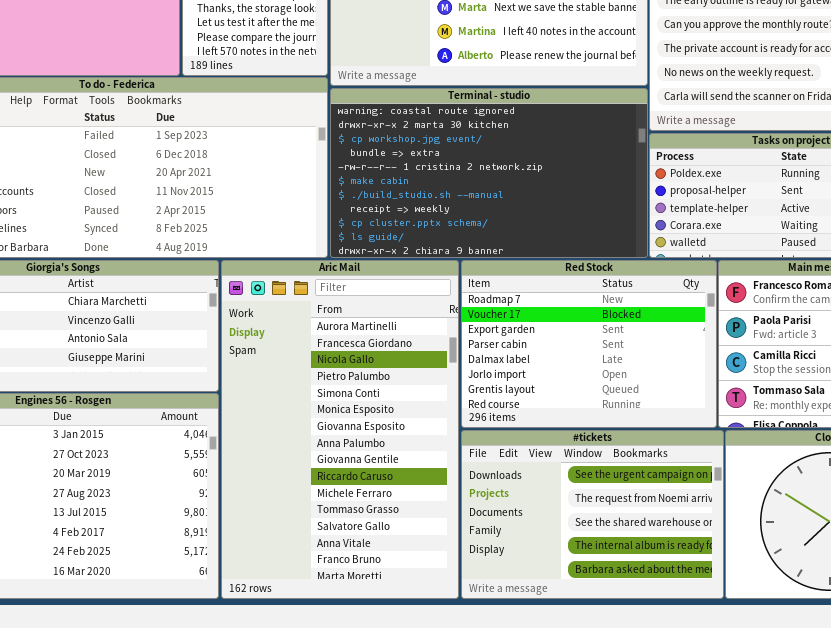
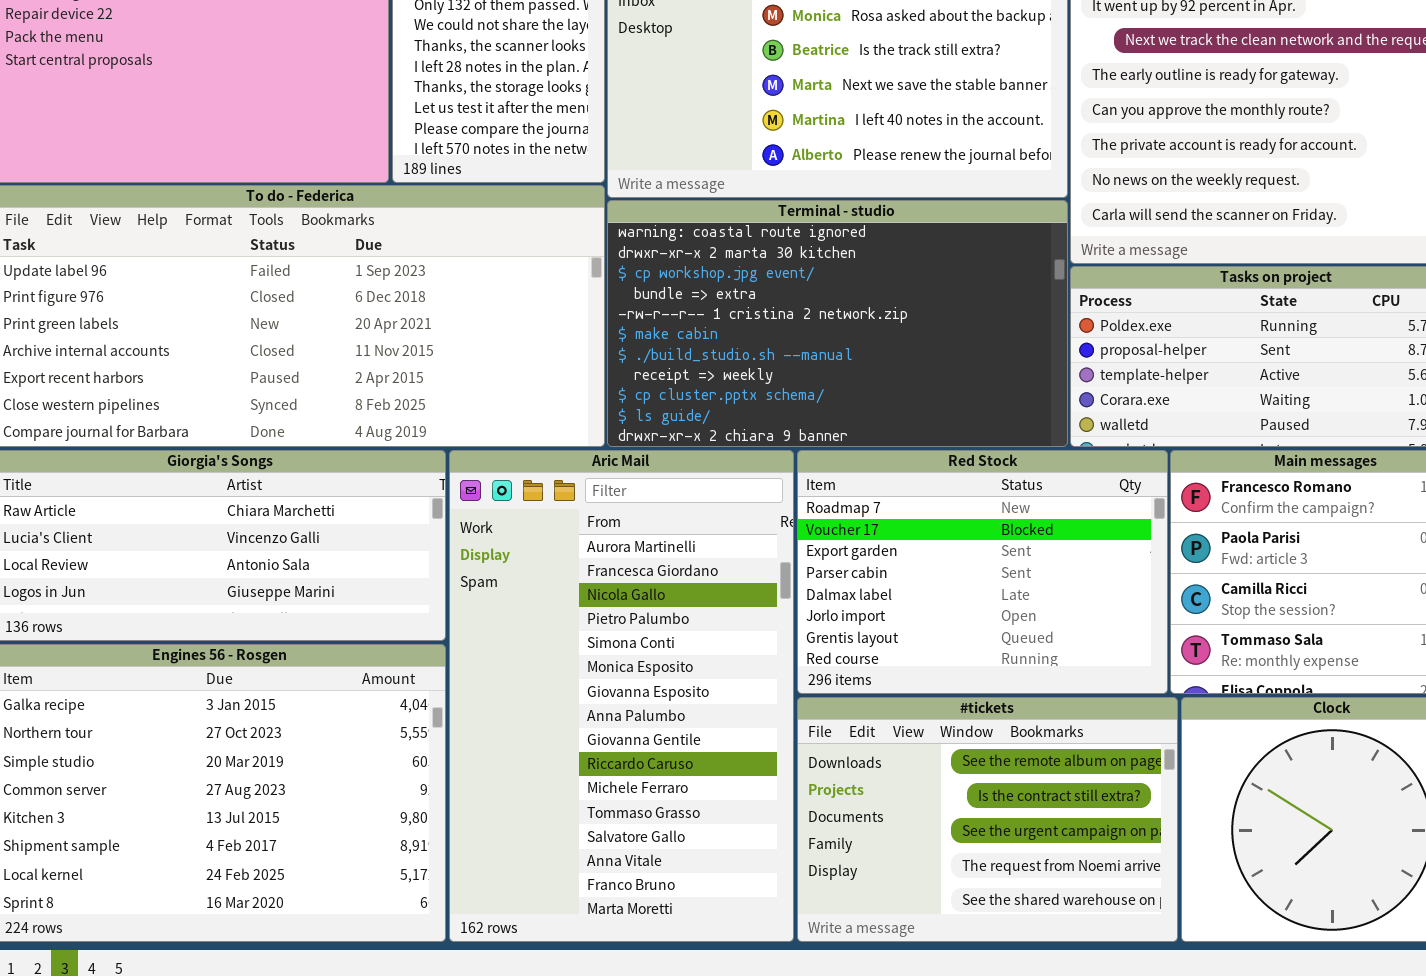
#tickets: [461,430,724,599] -> [797,697,1178,942], scrolled up 2 rows

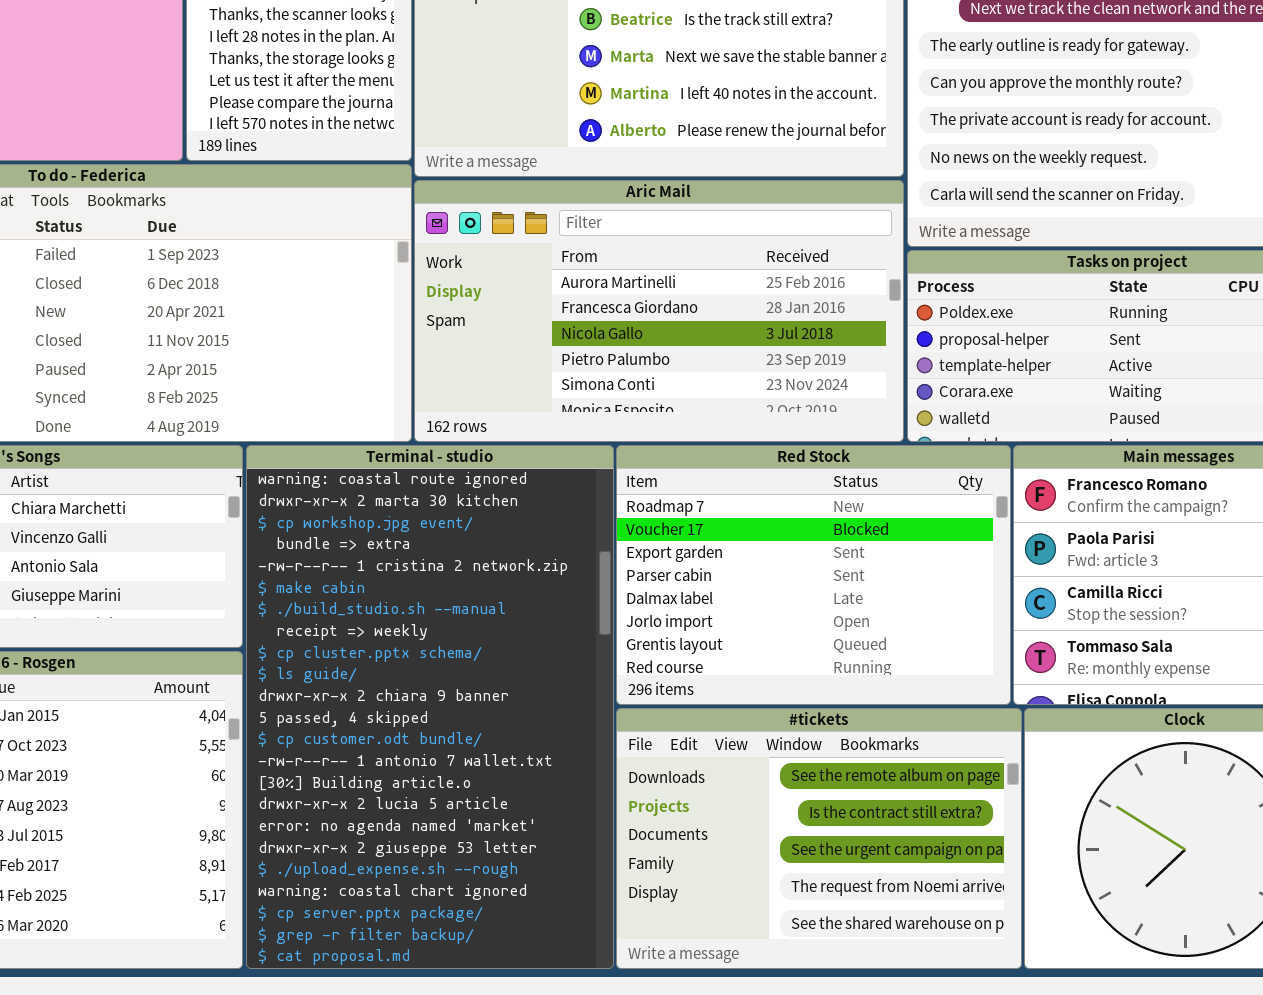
Terminal - studio: [607,200,1068,447] -> [246,445,614,969], moved, resized
Aric Mail: [449,450,794,942] -> [414,180,904,442], moved, resized

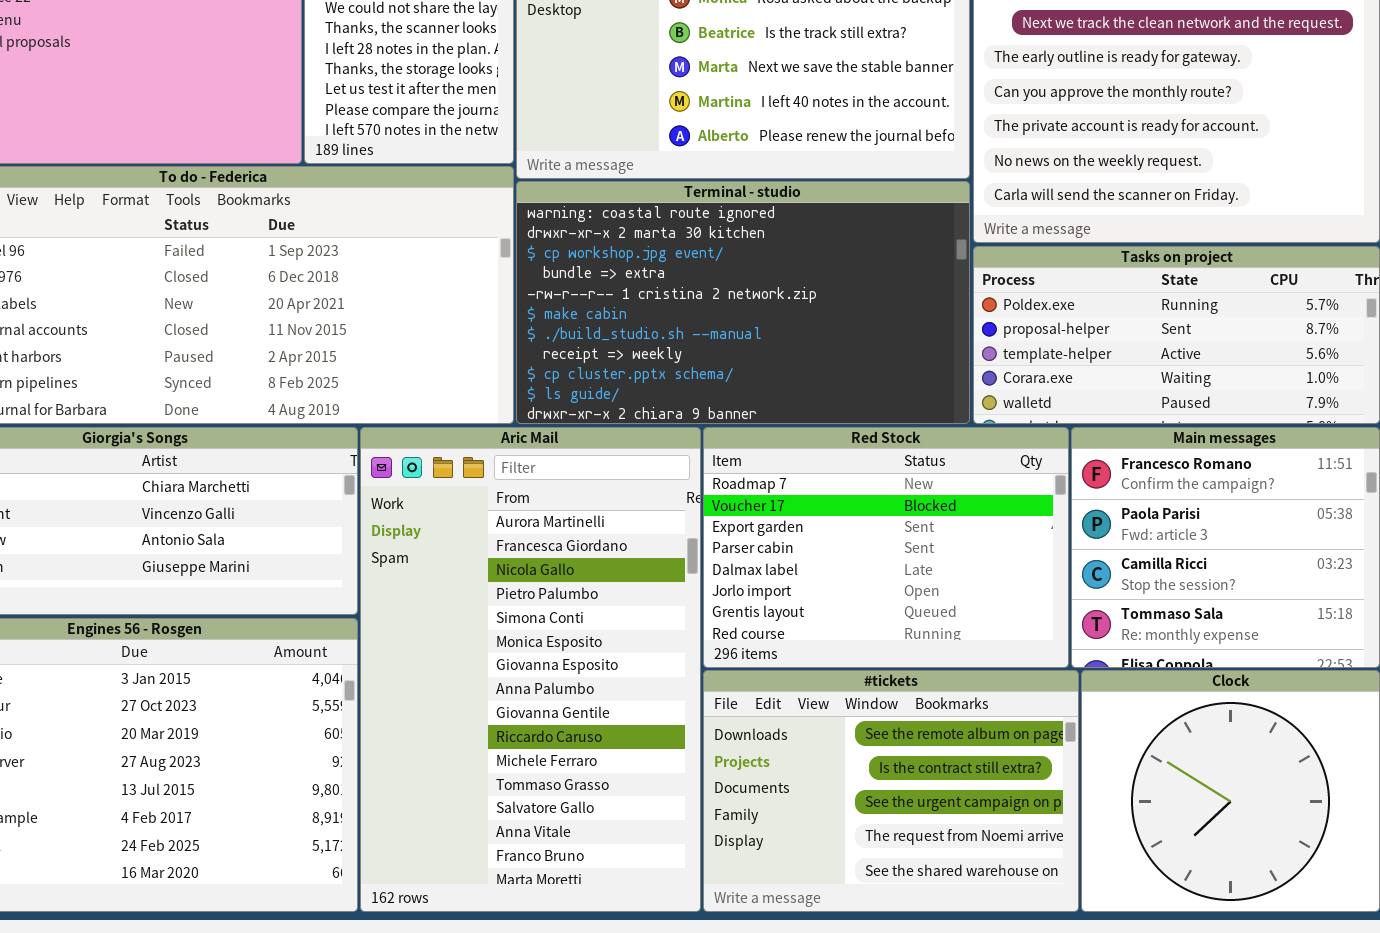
Aric Mail: [414,180,904,442] -> [360,427,701,912], moved, resized
Terminal - studio: [246,445,614,969] -> [516,181,970,424], moved, resized

